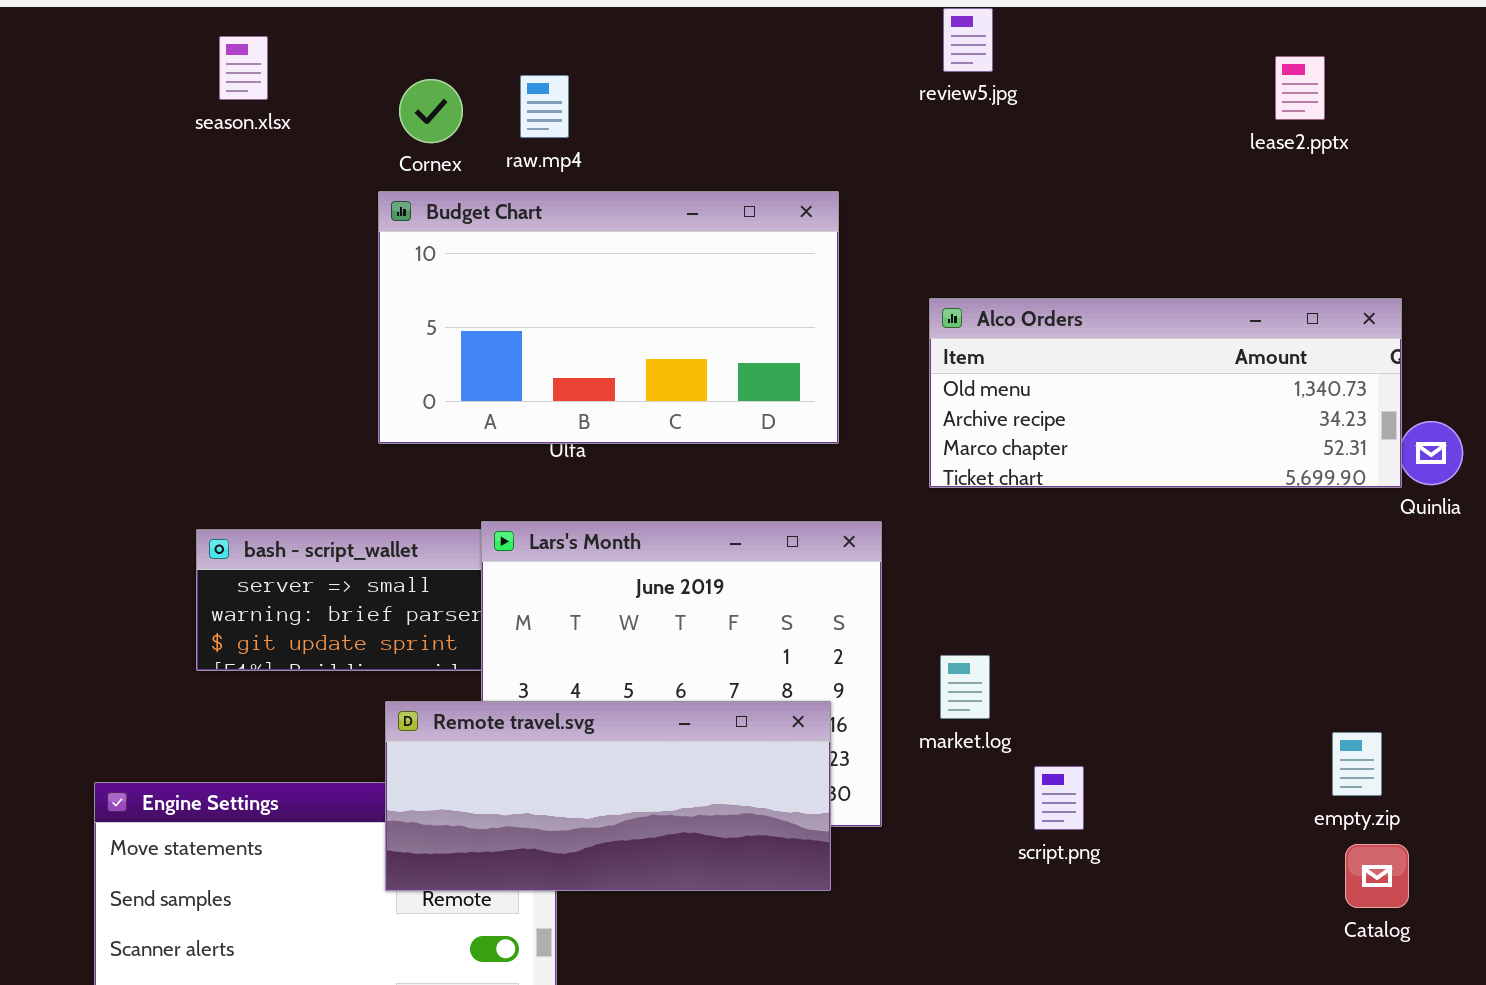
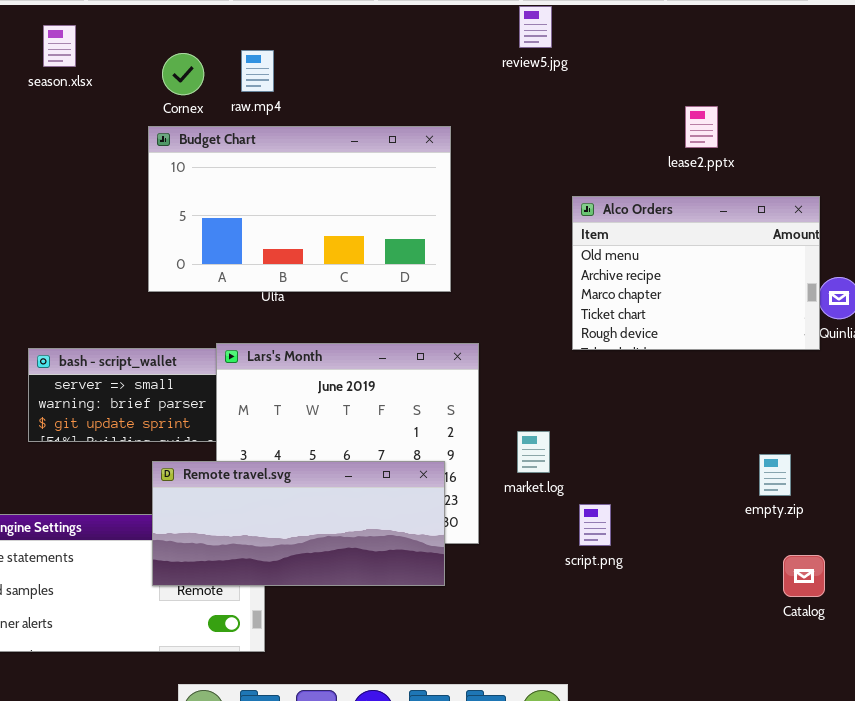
lease2.pptx: [1275,56,1325,120] -> [685,106,718,148], moved
Alco Orders: [929,298,1402,488] -> [572,196,820,350], resized
empty.zip: [1332,732,1382,796] -> [759,454,791,496], moved

